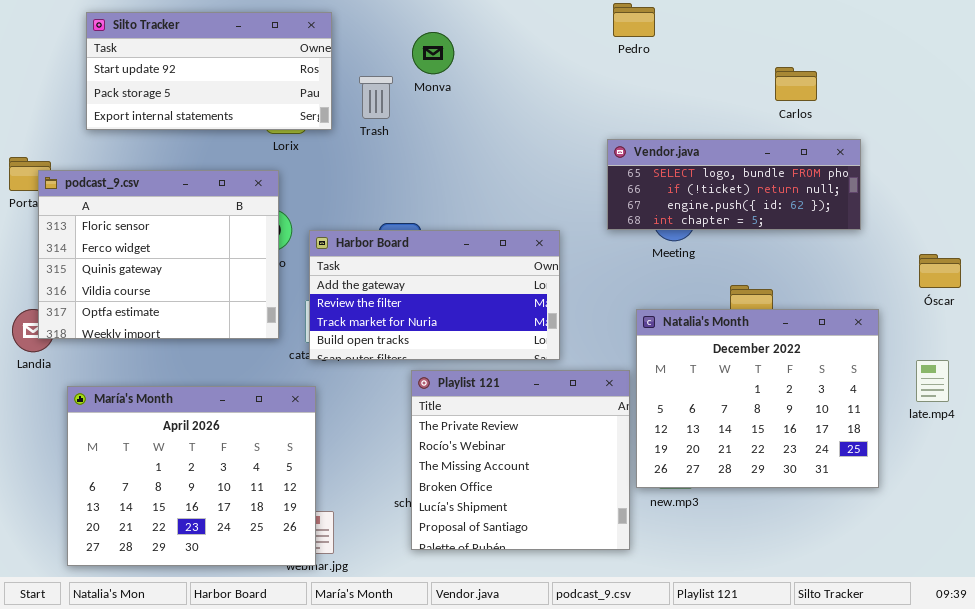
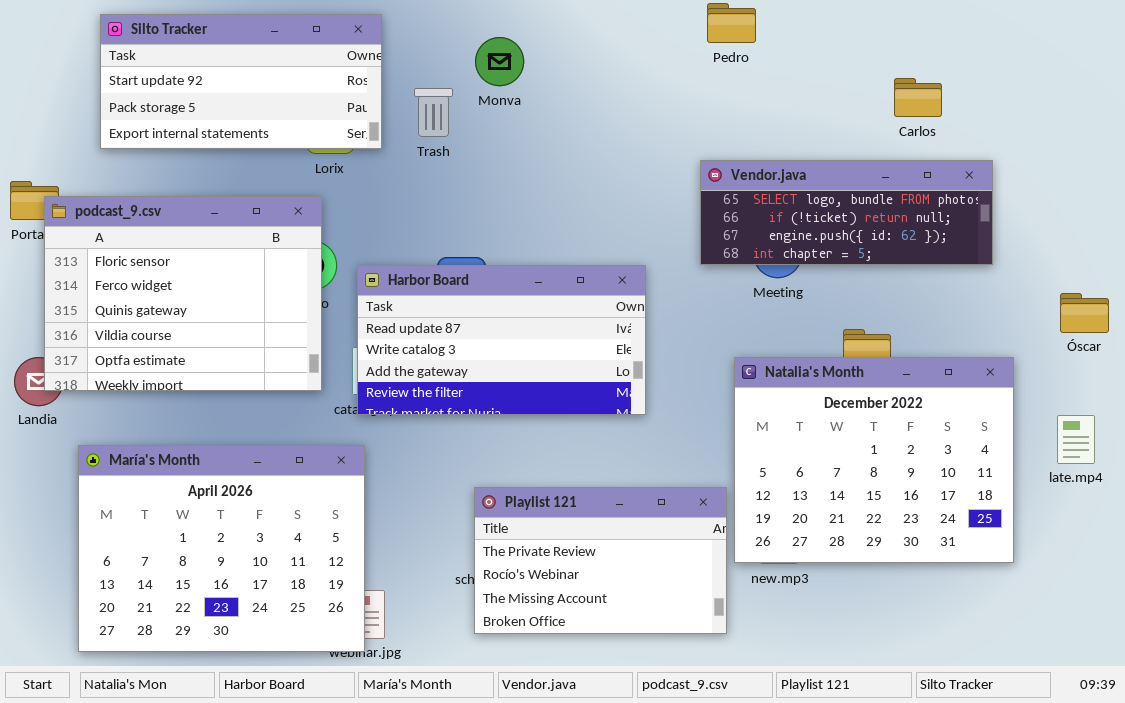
Harbor Board: [309,230,560,360] -> [357,265,646,415], scrolled up 2 rows
Playlist 121: [411,370,630,550] -> [474,487,727,634], resized

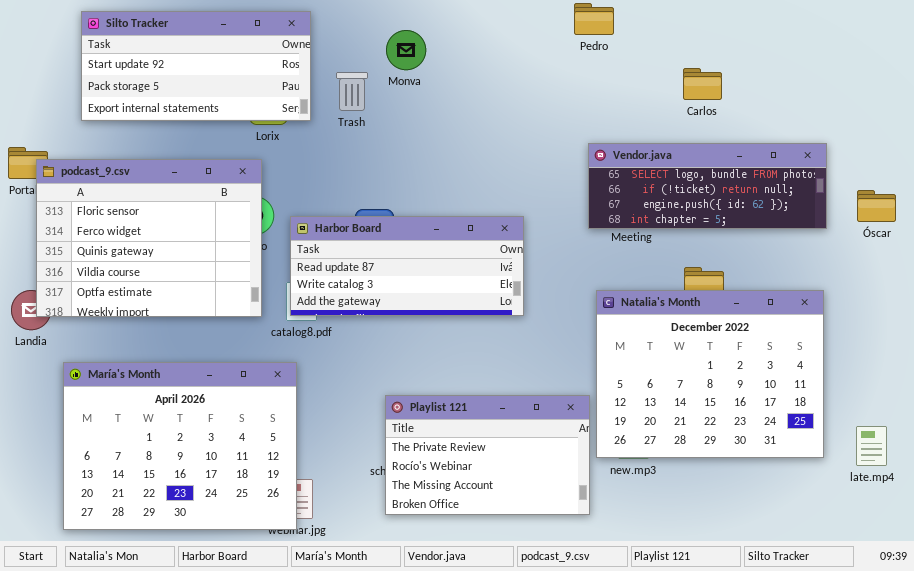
Carlos: [894,78,942,117] -> [683,68,722,100], moved
Vendor.java: [700,160,993,265] -> [588,143,827,229], moved
Harbor Board: [357,265,646,415] -> [290,216,524,316], resized
Óscar: [1060,293,1109,333] -> [857,190,896,222], moved
late.mp4: [1057,415,1095,464] -> [856,426,887,466], moved

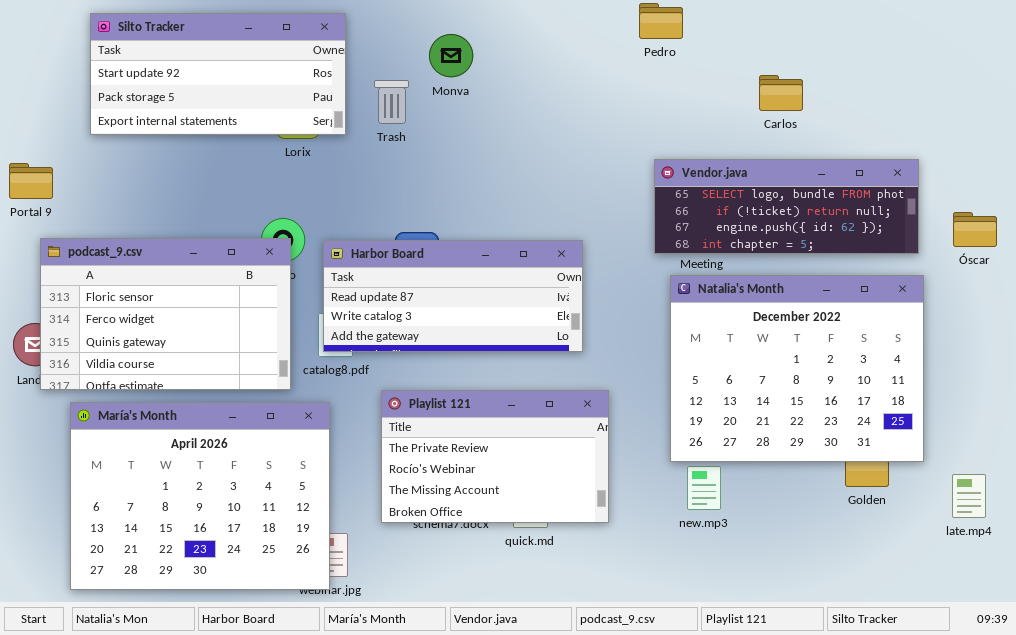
podcast_9.csv: [36,159,262,317] -> [40,238,291,390], moved, resized
Natalia's Month: [596,290,824,458] -> [670,275,924,462], moved
Playlist 121: [385,395,590,515] -> [381,390,609,523], moved

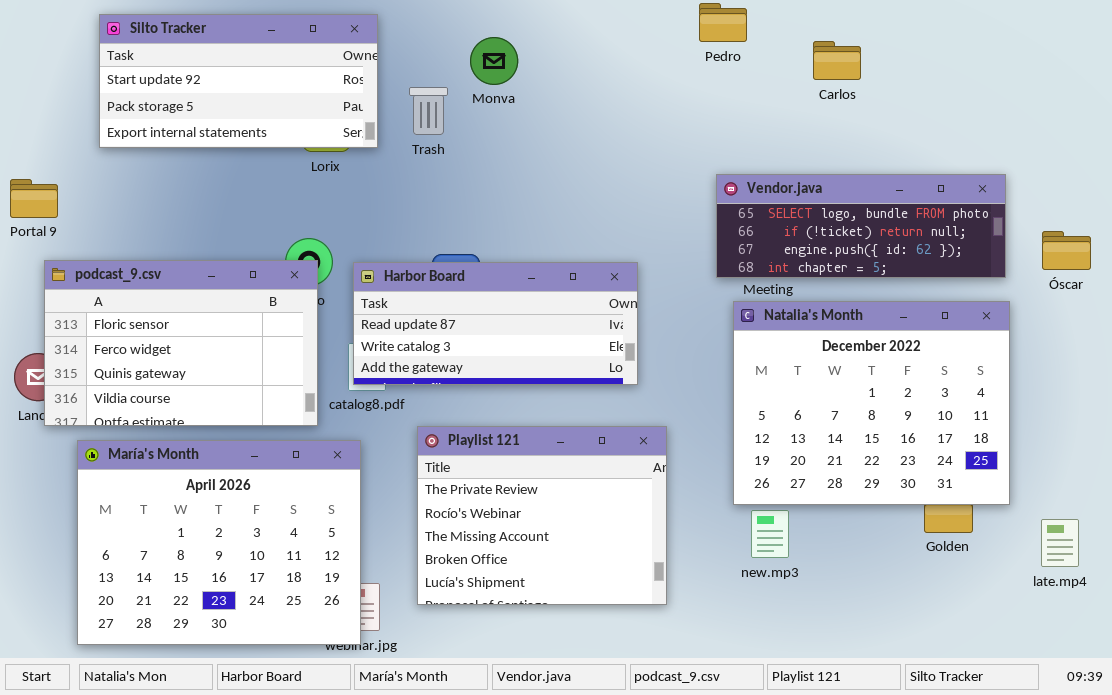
Carlos: [759,75,803,111] -> [813,41,861,80], moved
Playlist 121: [381,390,609,523] -> [417,426,667,605], resized

